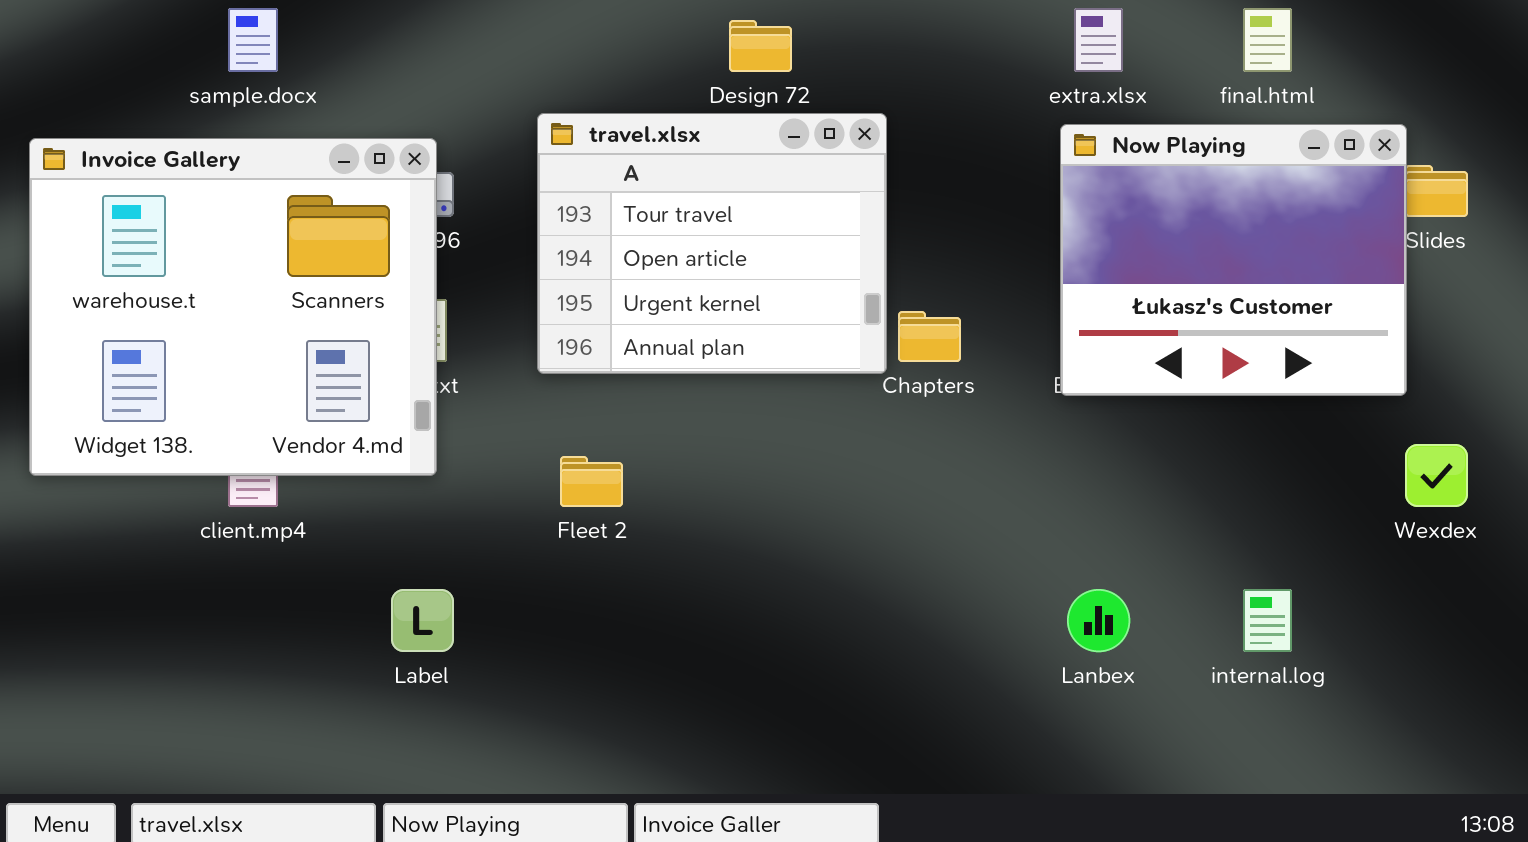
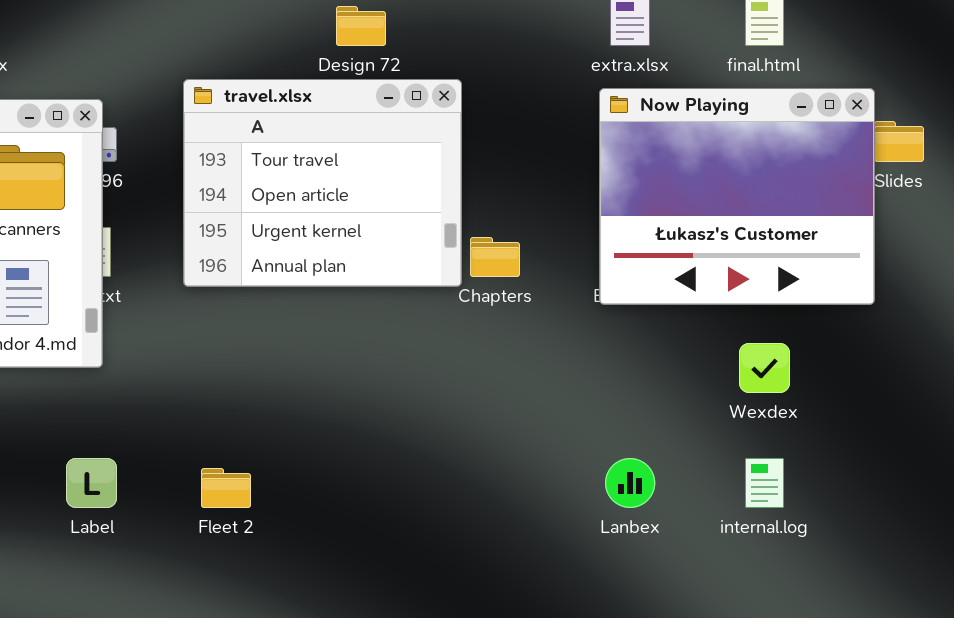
Wexdex: [1405,444,1468,507] -> [739,343,790,393], moved
Fleet 2: [560,456,623,507] -> [201,468,251,508], moved

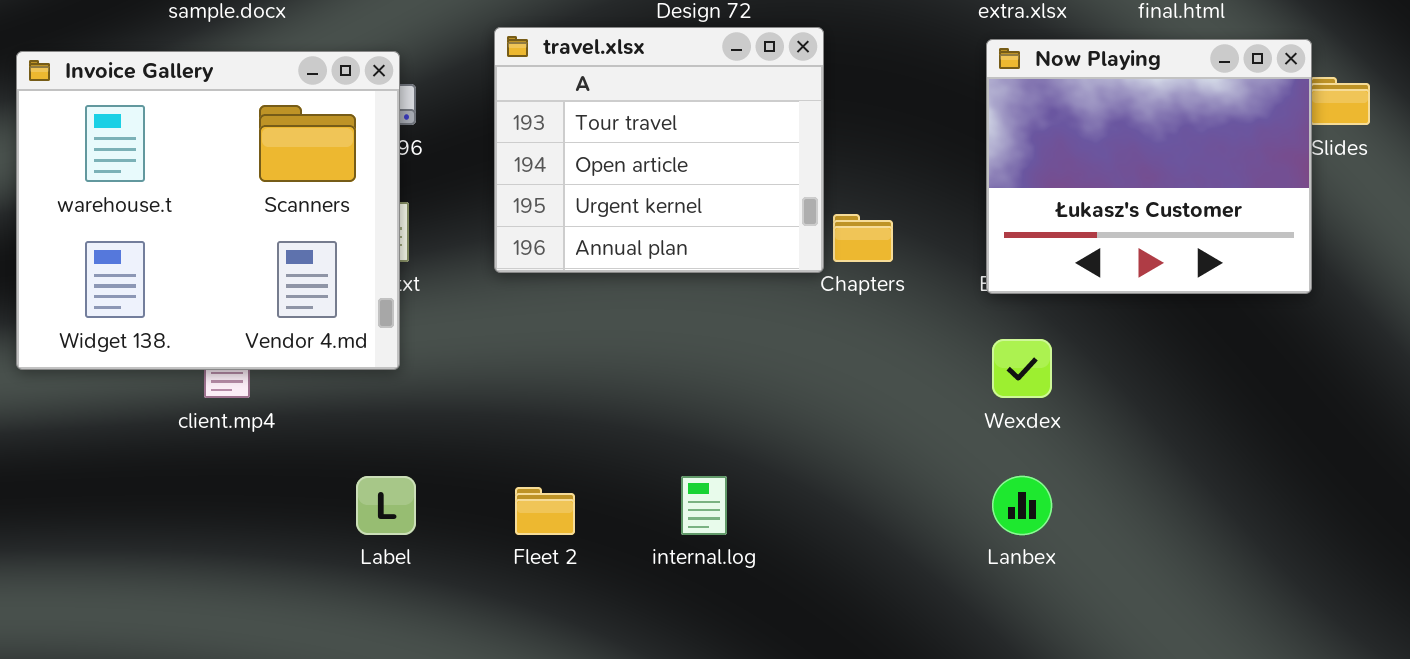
Wexdex: [739,343,790,393] -> [992,339,1052,398], moved
internal.log: [745,458,784,508] -> [681,476,727,535], moved

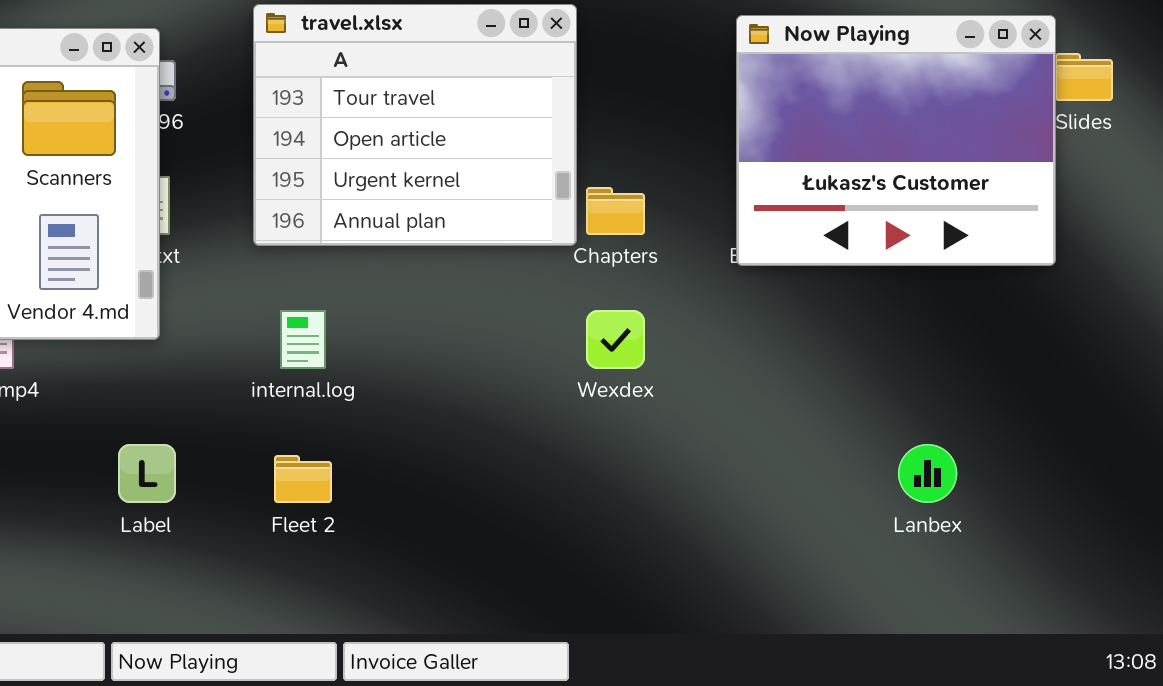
Wexdex: [992,339,1052,398] -> [586,310,645,369], moved
internal.log: [681,476,727,535] -> [280,310,326,369], moved
Lanbex: [992,476,1052,535] -> [898,444,957,503], moved

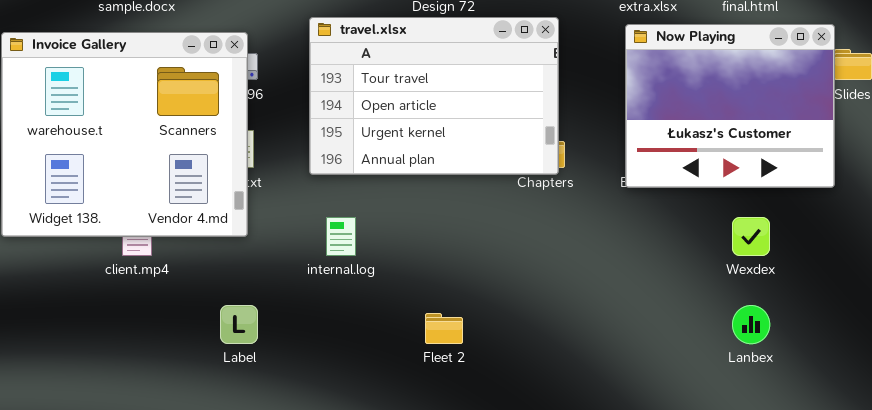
travel.xlsx: [253,4,577,246] -> [309,17,559,175], resized
Wexdex: [586,310,645,369] -> [732,217,770,256], moved
Fleet 2: [274,455,332,503] -> [425,313,463,344], moved

